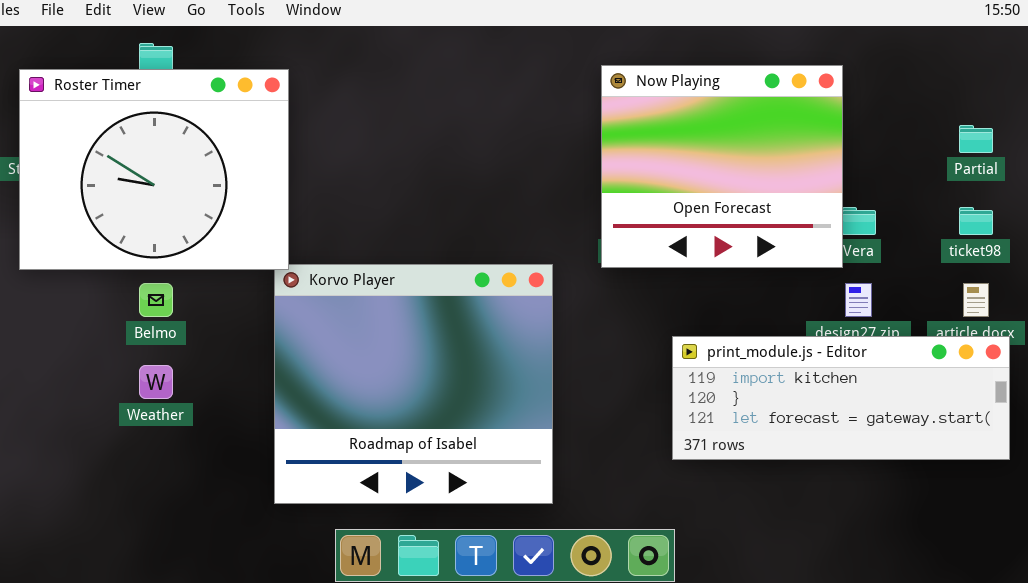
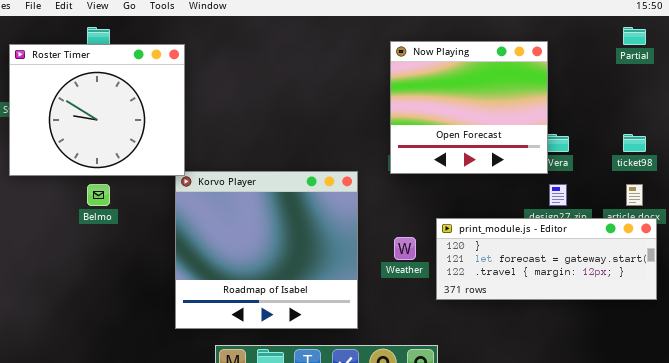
Partial: [959,125,993,153] -> [623,27,646,45], moved
print_module.js - Editor: [672,336,1010,460] -> [436,218,657,300], scrolled down 1 row
Weather: [139,365,173,399] -> [394,237,416,260], moved

